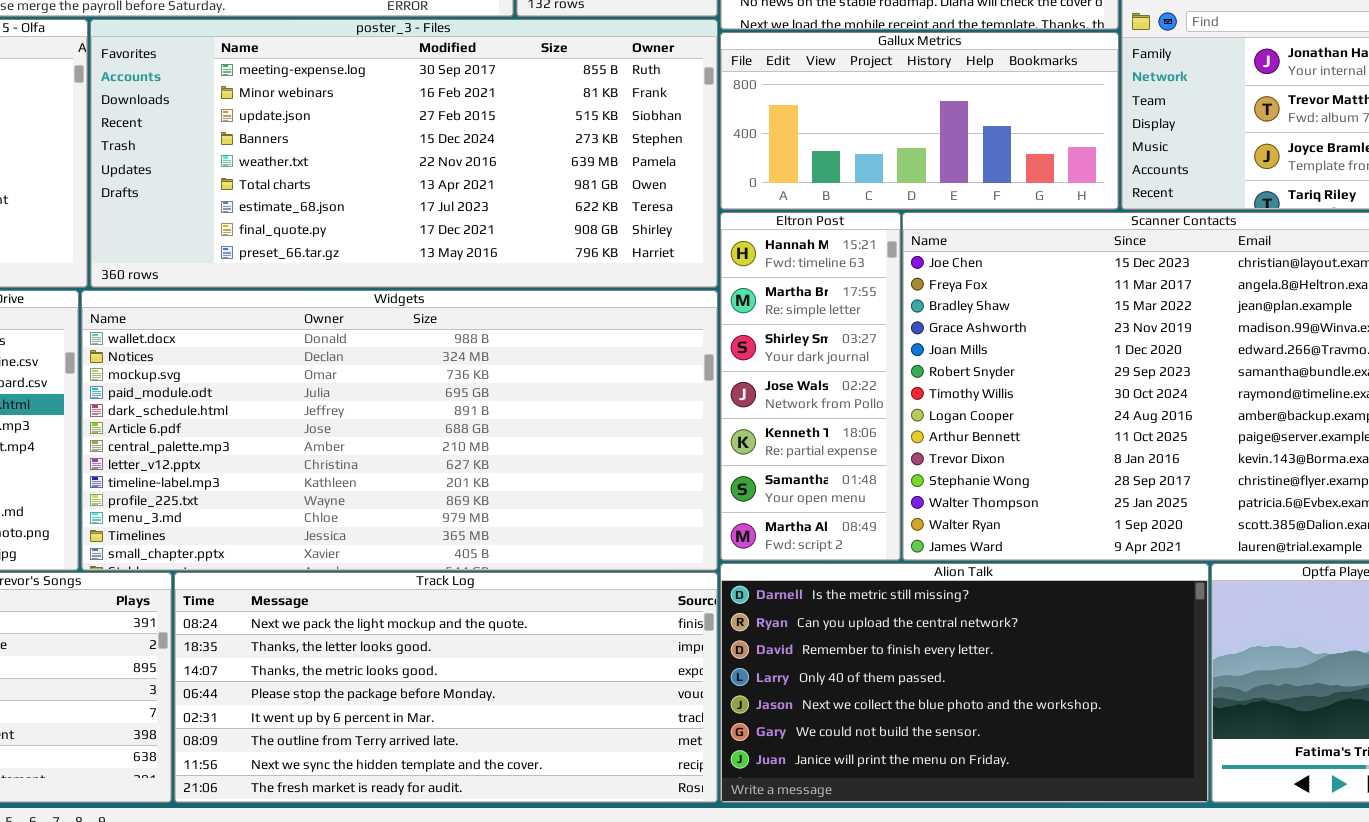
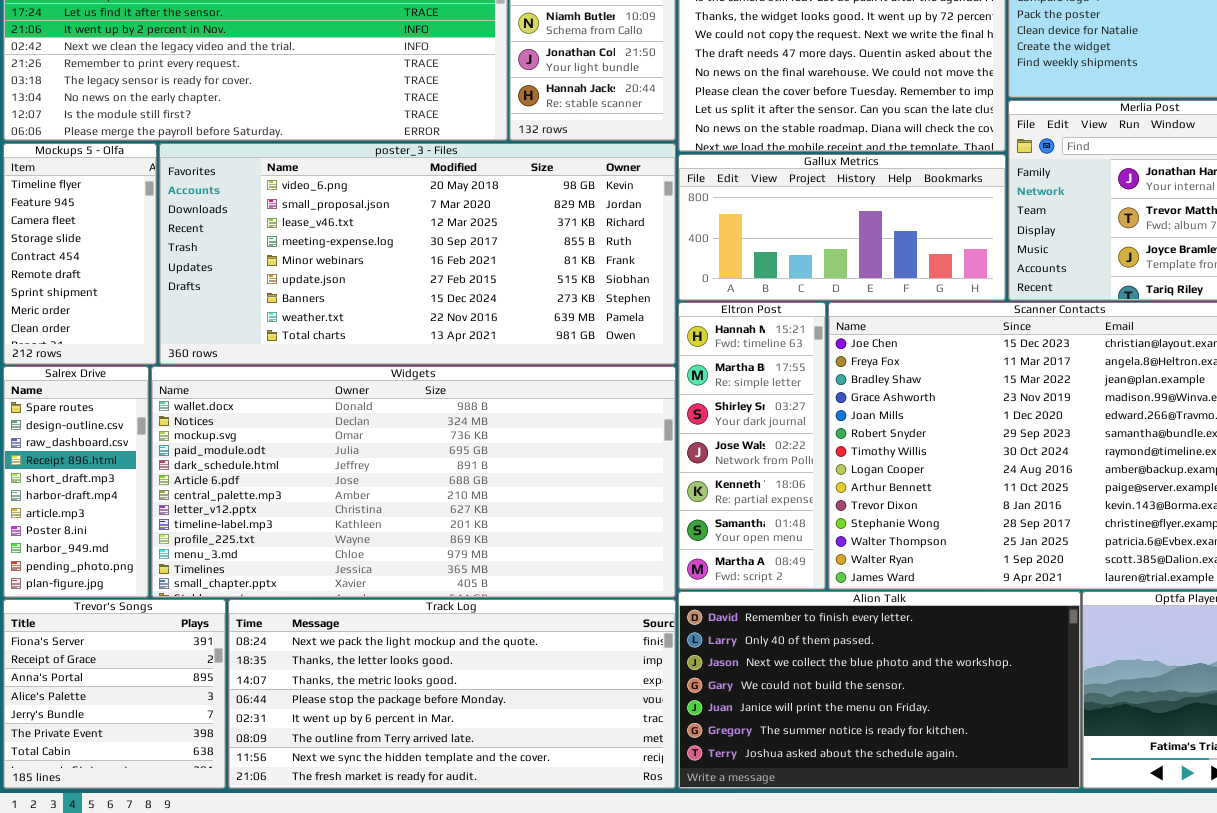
poster_3 - Files: [90,19,718,288] -> [159,143,676,365], scrolled up 3 rows
Alion Talk: [720,563,1209,803] -> [678,591,1081,789], scrolled down 2 rows

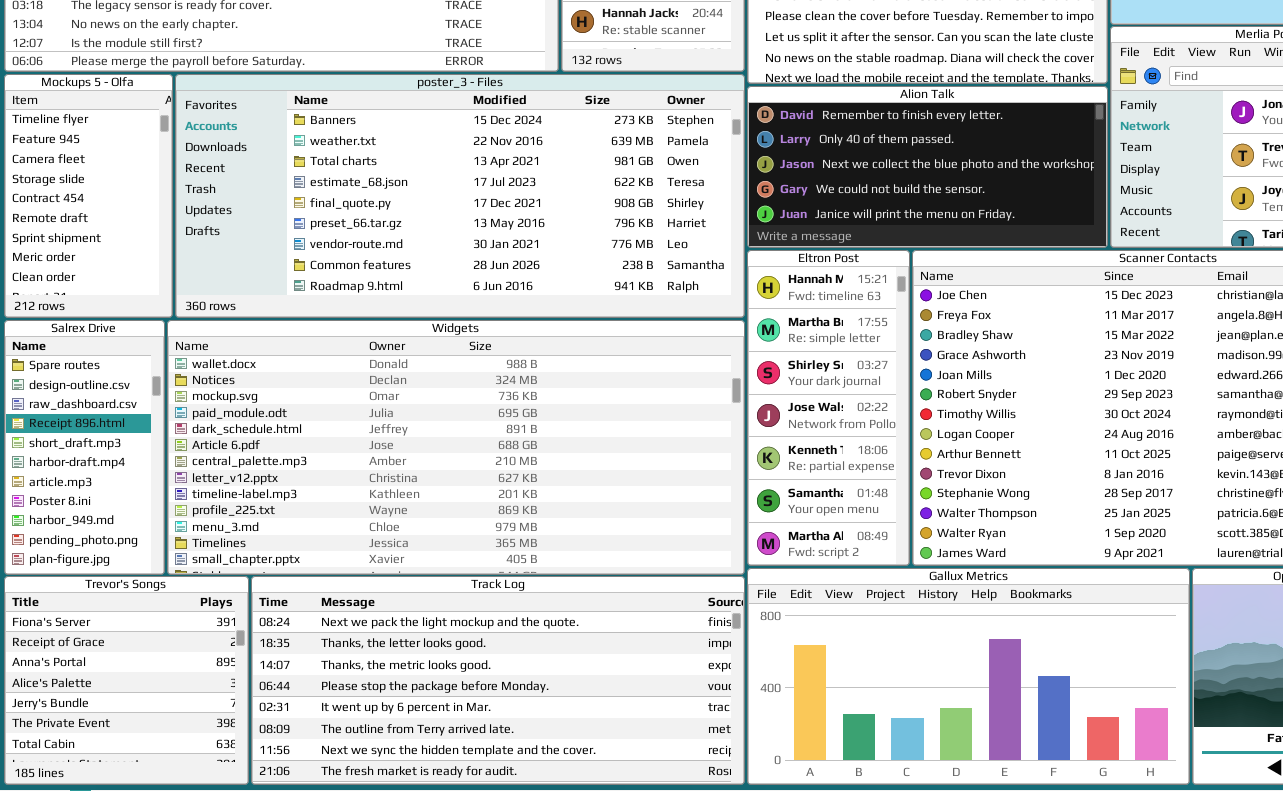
poster_3 - Files: [159,143,676,365] -> [175,74,745,318], scrolled down 6 rows
Gallux Metrics: [678,154,1006,301] -> [747,568,1190,785], moved, resized
Alion Talk: [678,591,1081,789] -> [747,86,1108,248], moved, resized

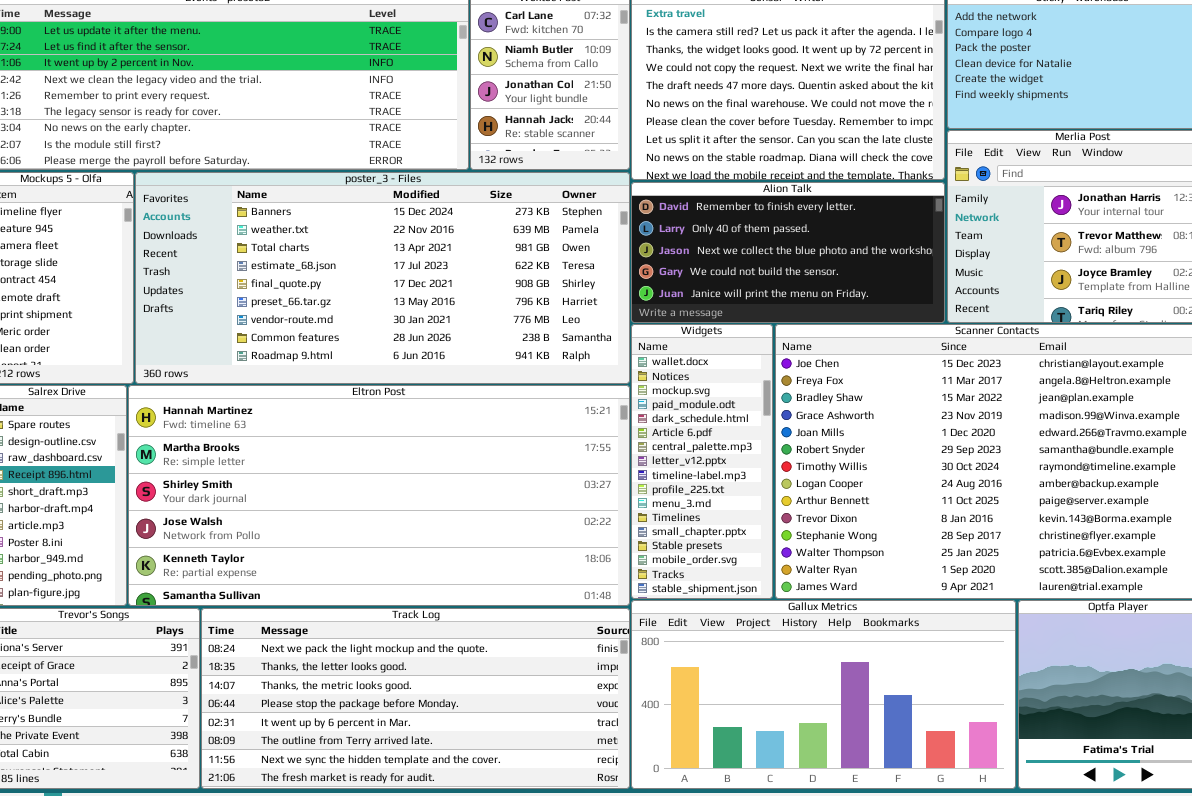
Eltron Post: [747,250,910,566] -> [128,385,630,606], moved, resized
Widgets: [167,320,745,575] -> [631,324,773,599], moved, resized

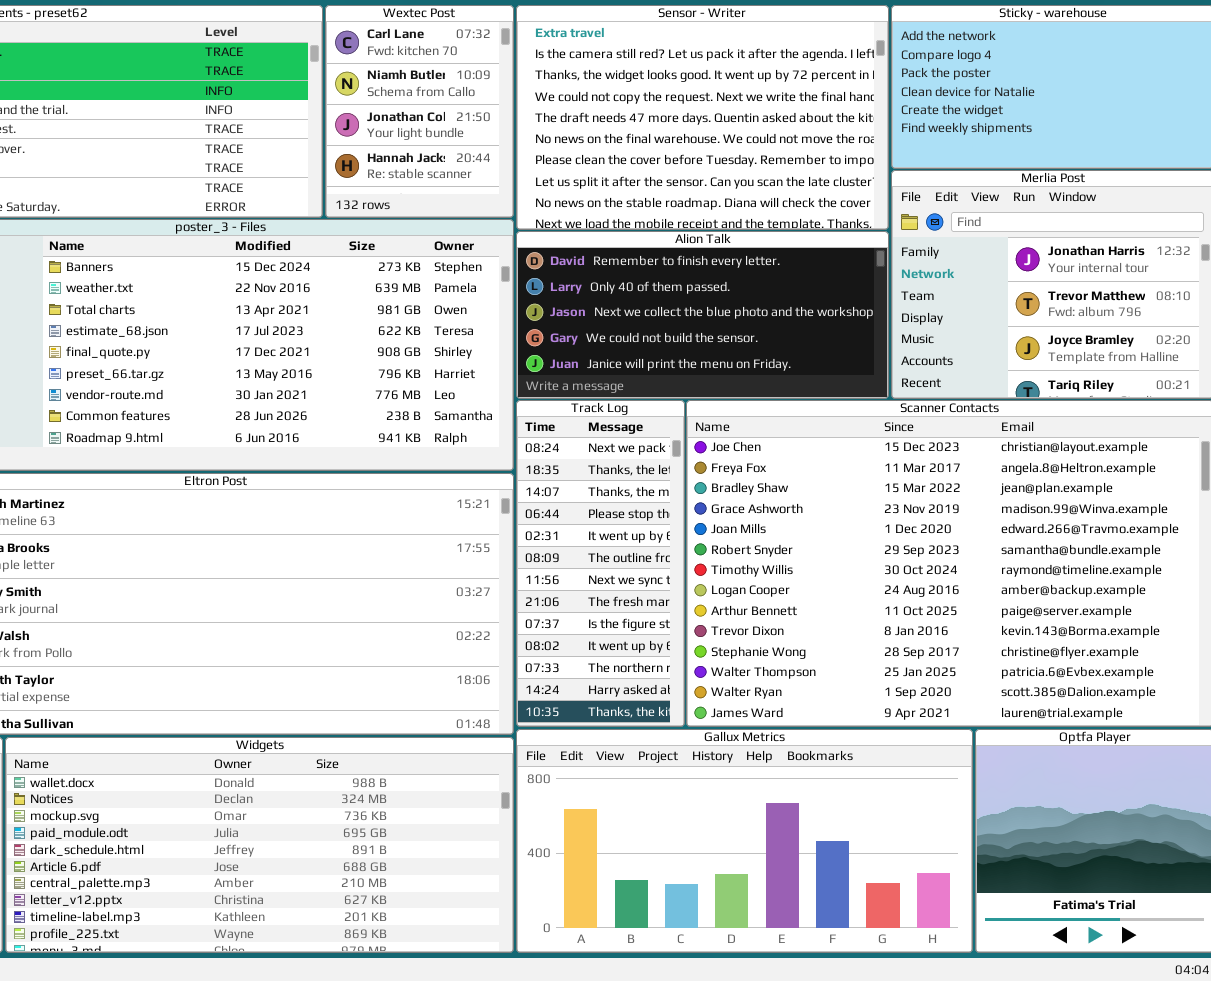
Widgets: [631,324,773,599] -> [5,737,514,953], moved, resized
Track Log: [201,608,630,789] -> [516,400,685,727], moved, resized

